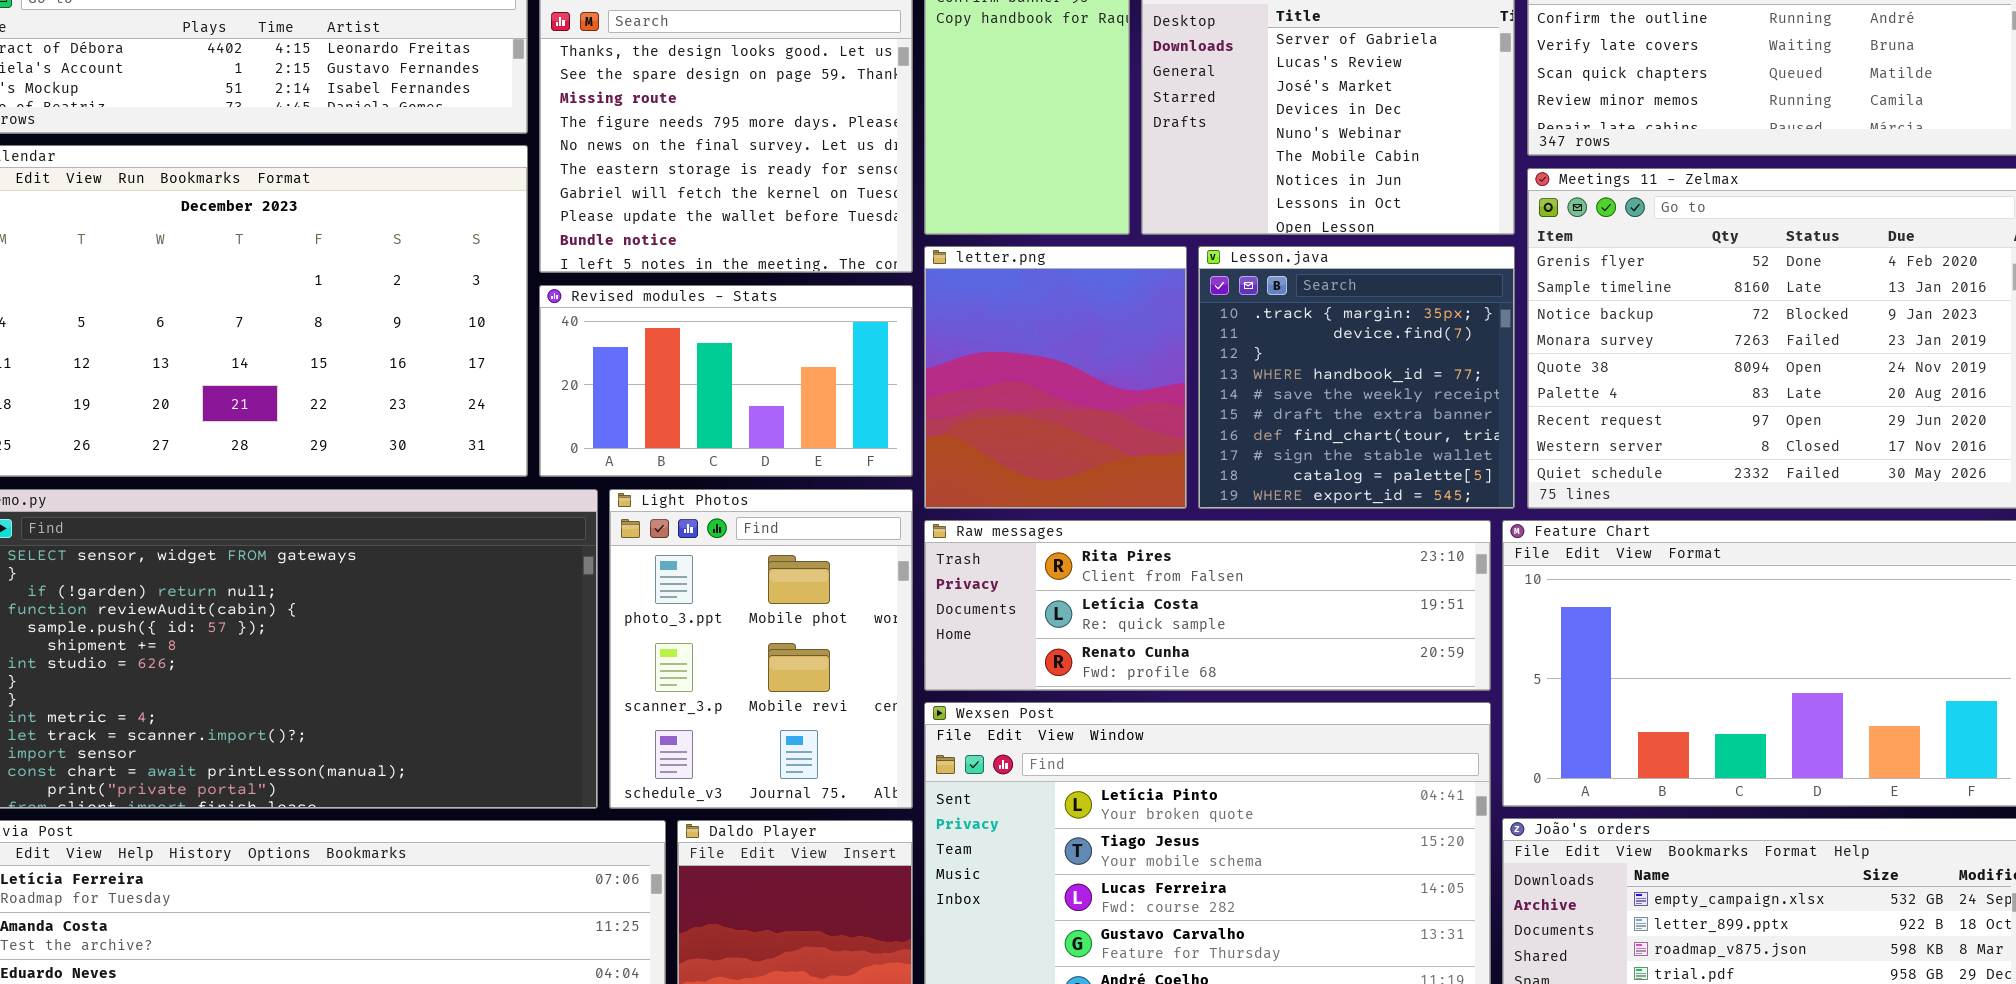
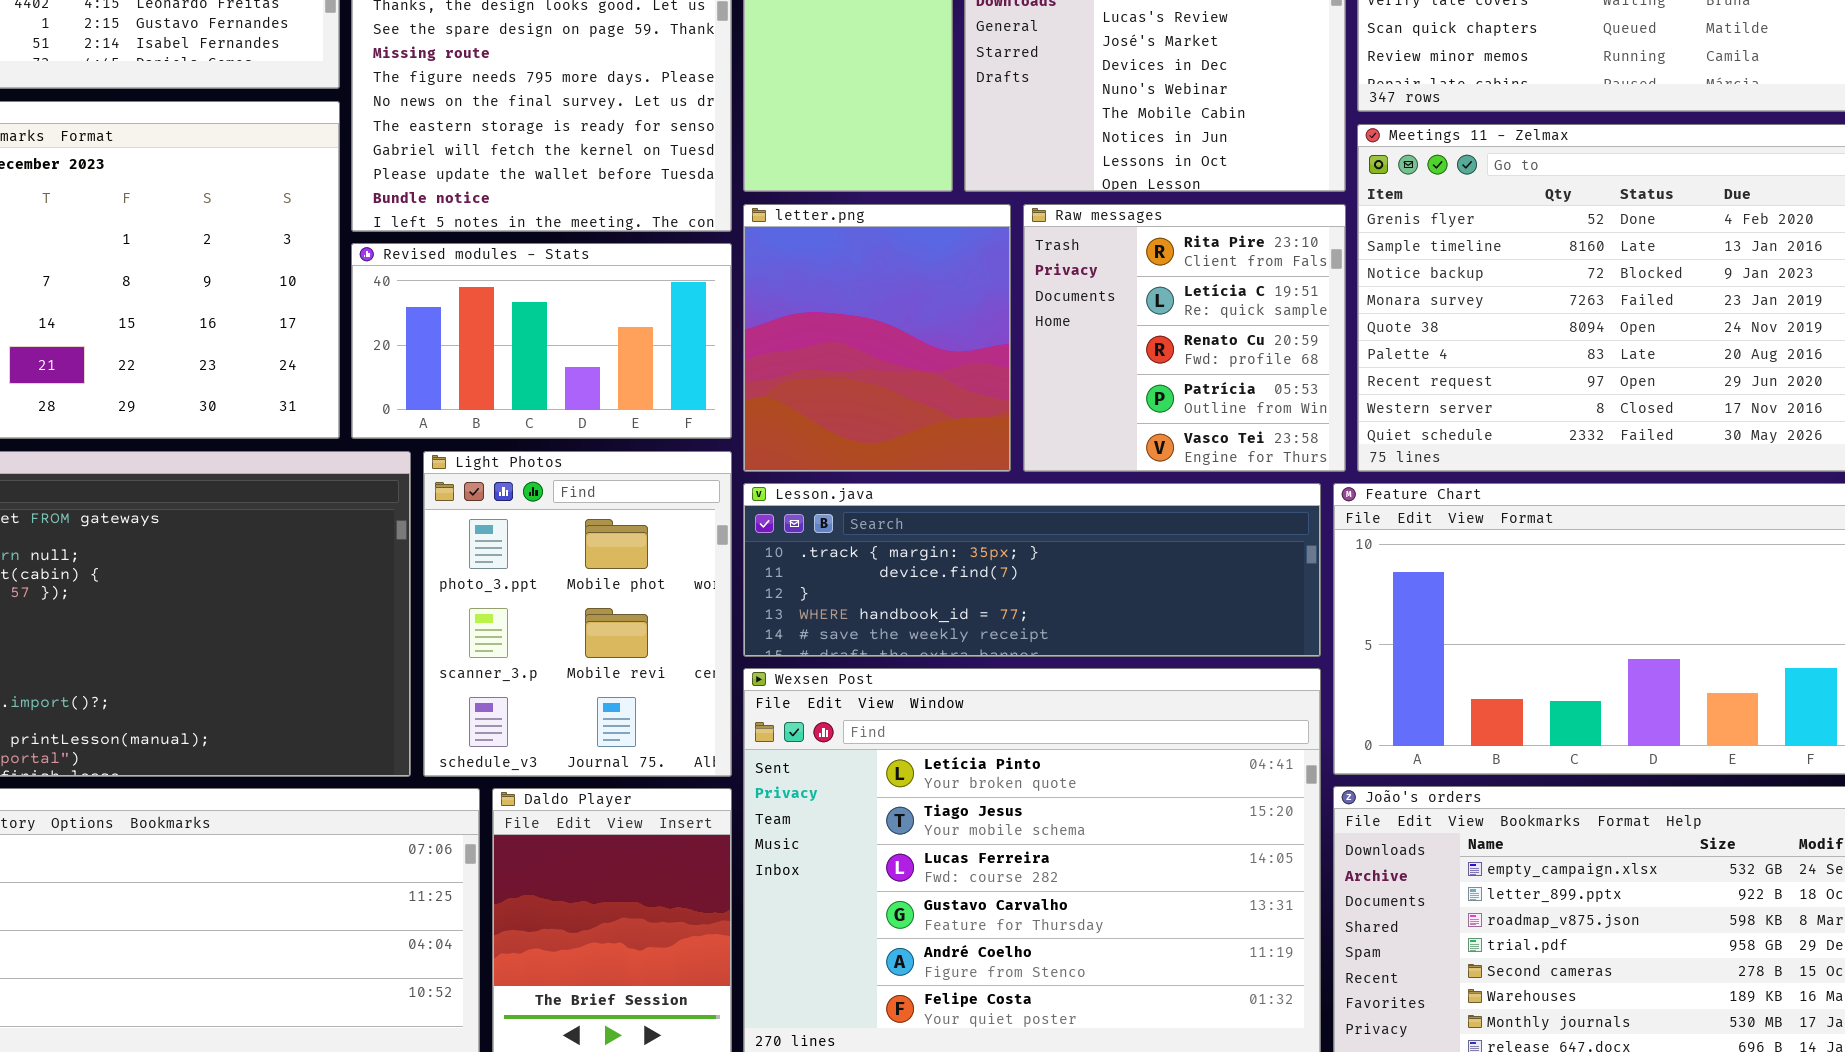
Lesson.java: [1198,246,1515,509] -> [743,483,1321,657], moved, resized
Raw messages: [924,520,1491,691] -> [1023,204,1346,472], moved, resized

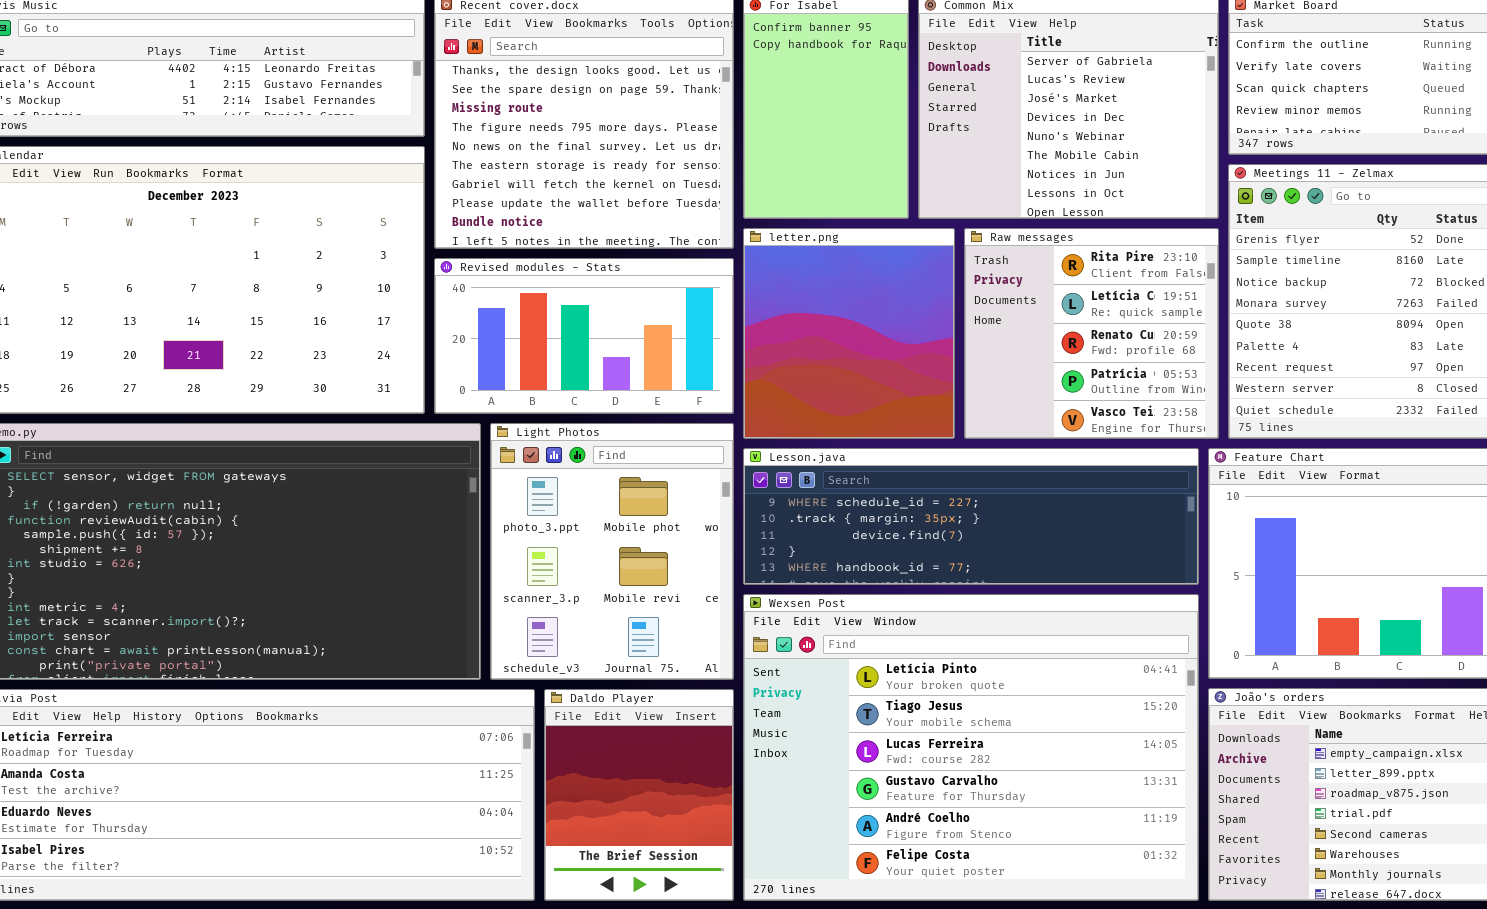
Lesson.java: [743,483,1321,657] -> [743,448,1199,585], scrolled up 1 row

